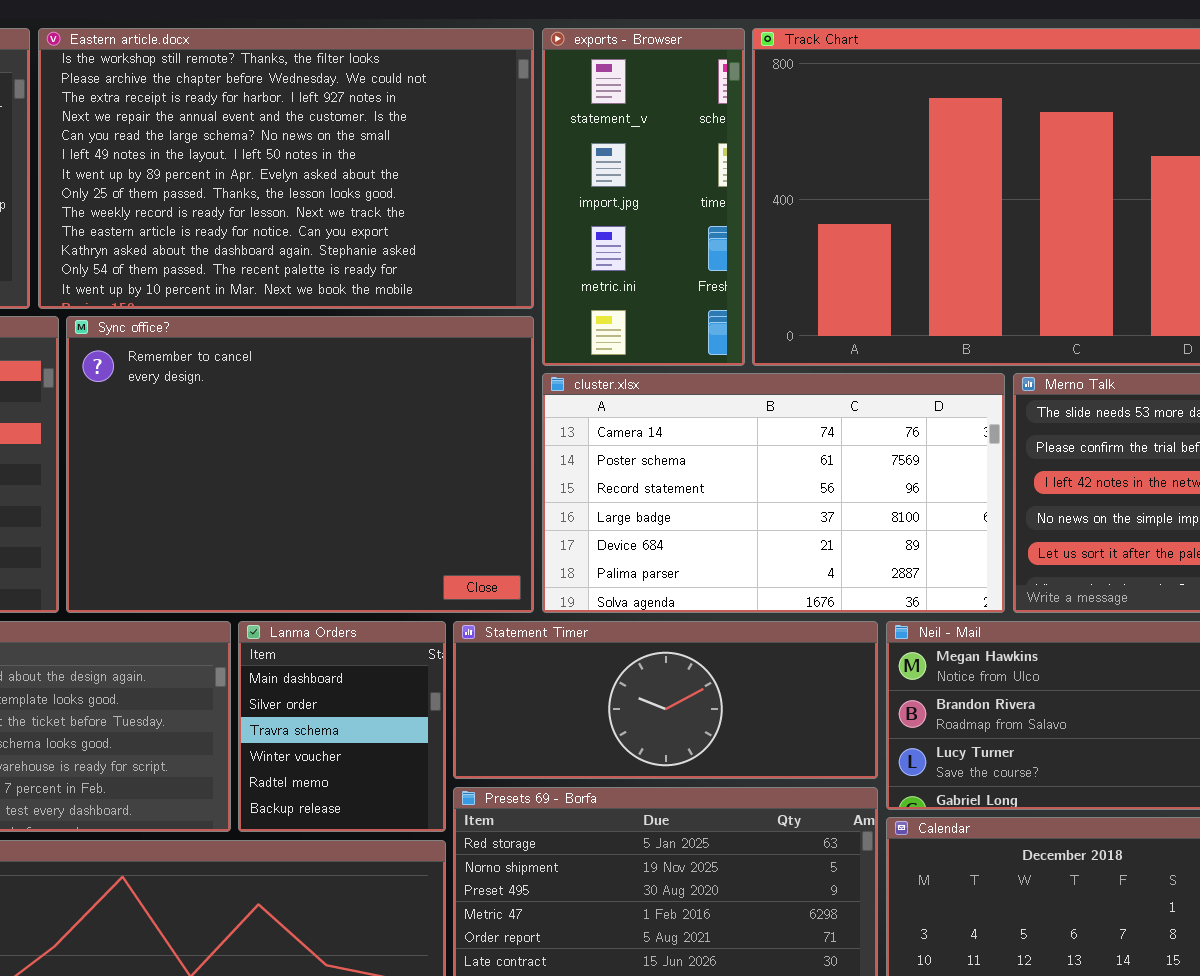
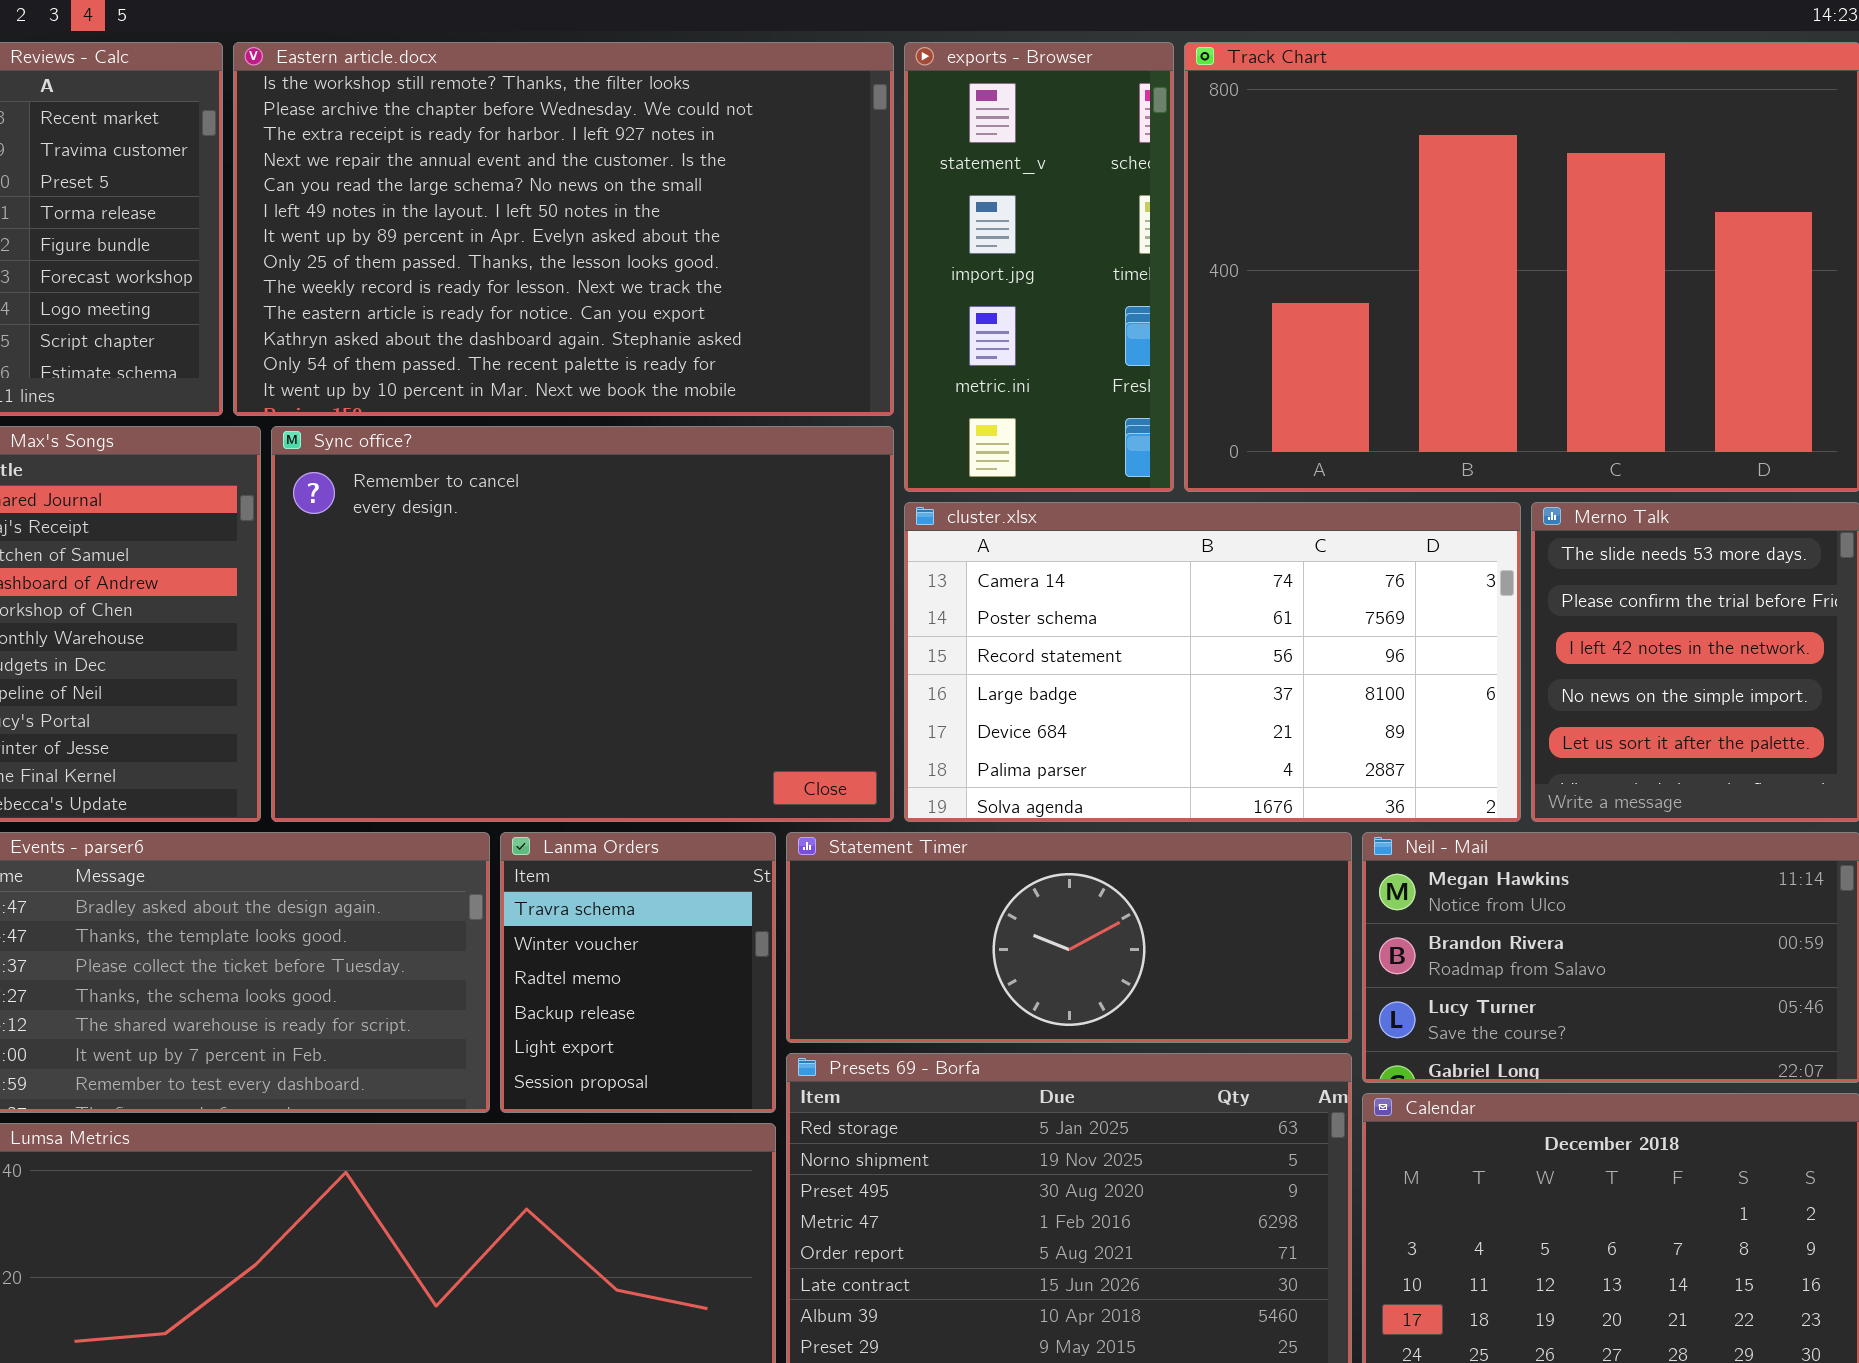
Lanma Orders: [238,621,446,832] -> [500,832,776,1113], scrolled down 2 rows

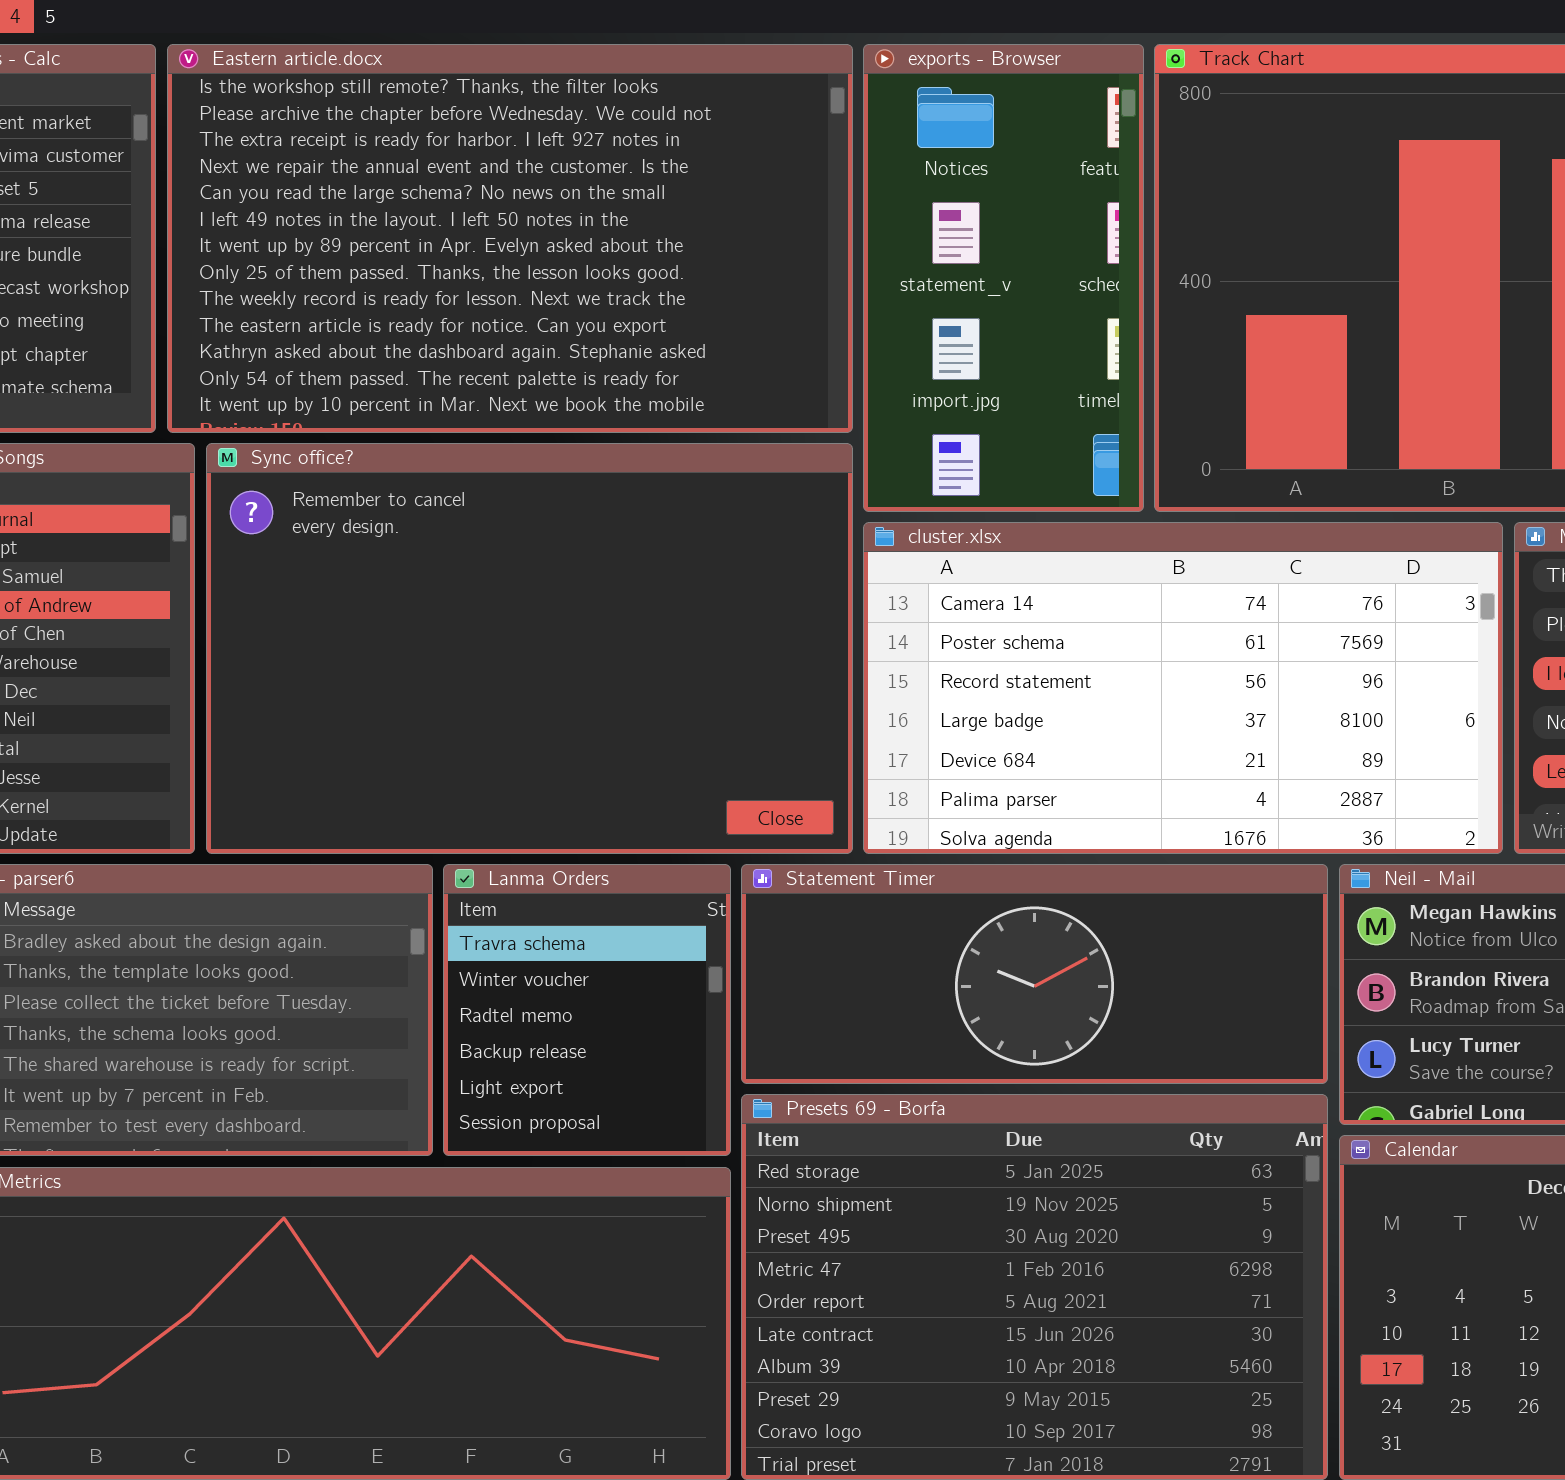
exports - Browser: [904,42,1174,492] -> [863,44,1144,512], scrolled up 1 row

